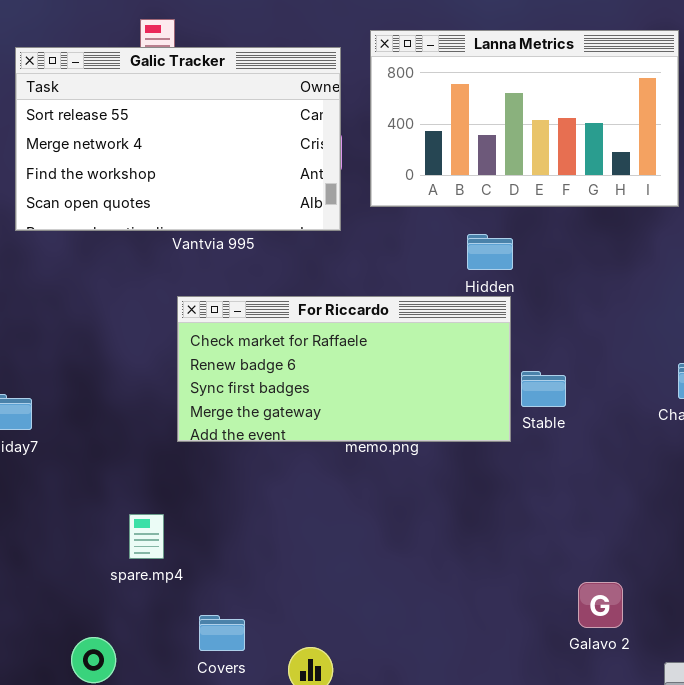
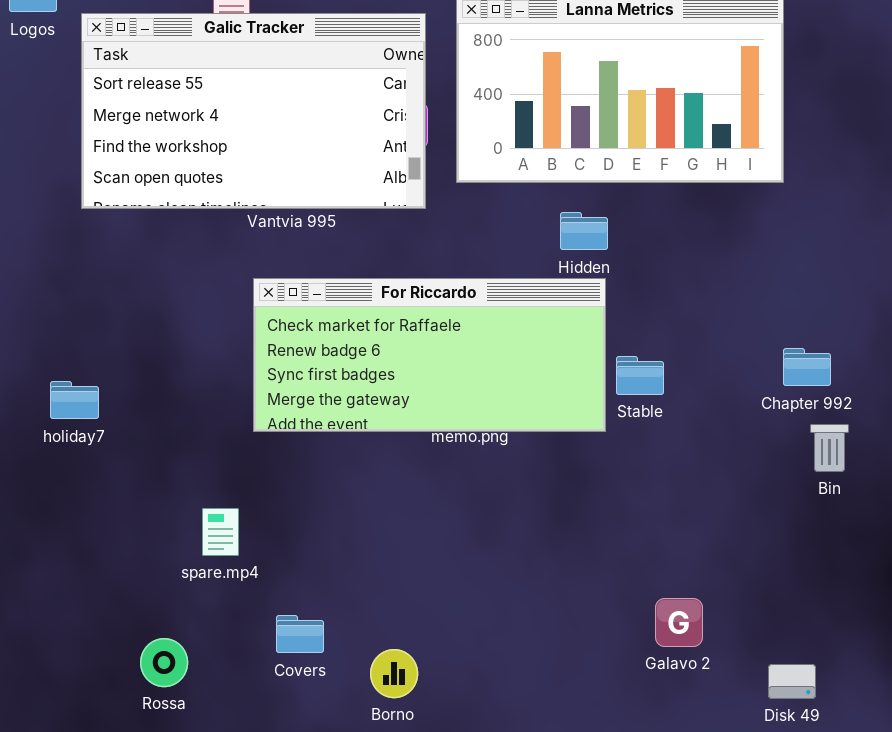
Galavo 2: [578,582,623,628] -> [655,598,703,647], moved

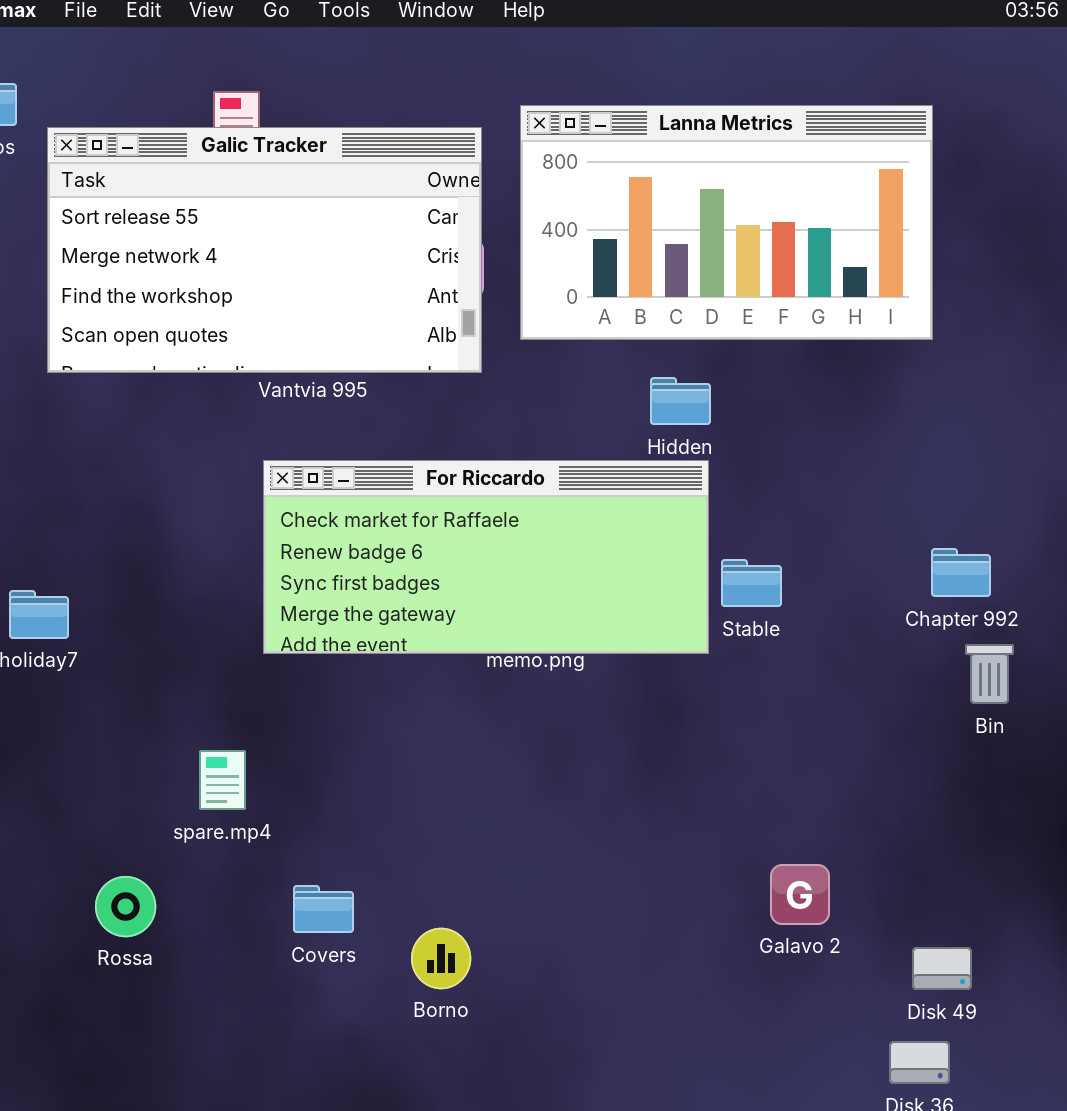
Rossa: [140,638,188,687] -> [95,876,156,937], moved

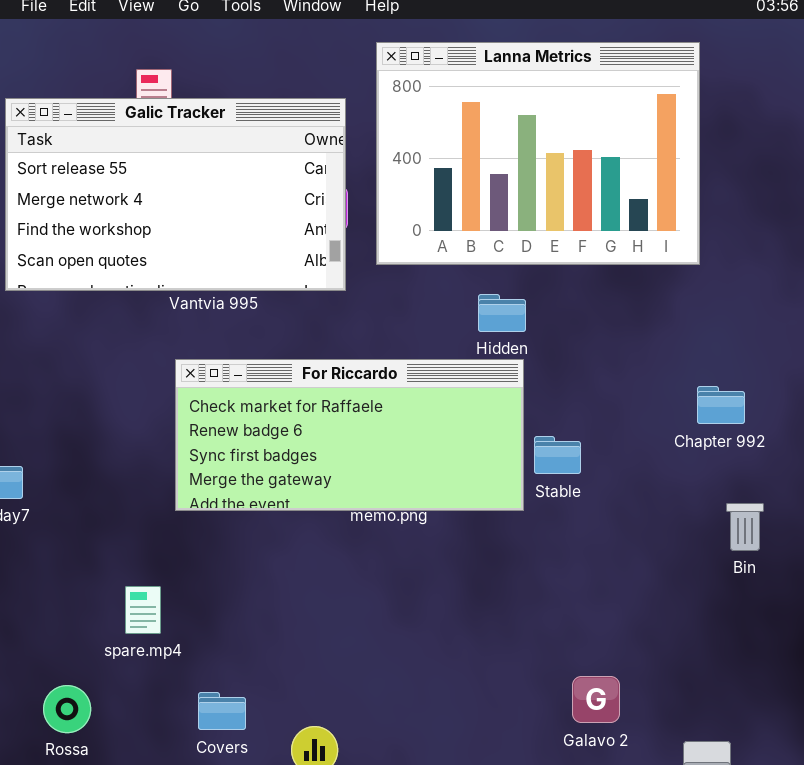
Lanna Metrics: [520,105,933,340] -> [376,42,700,265], resized
Chapter 992: [931,548,991,597] -> [697,386,745,424], moved

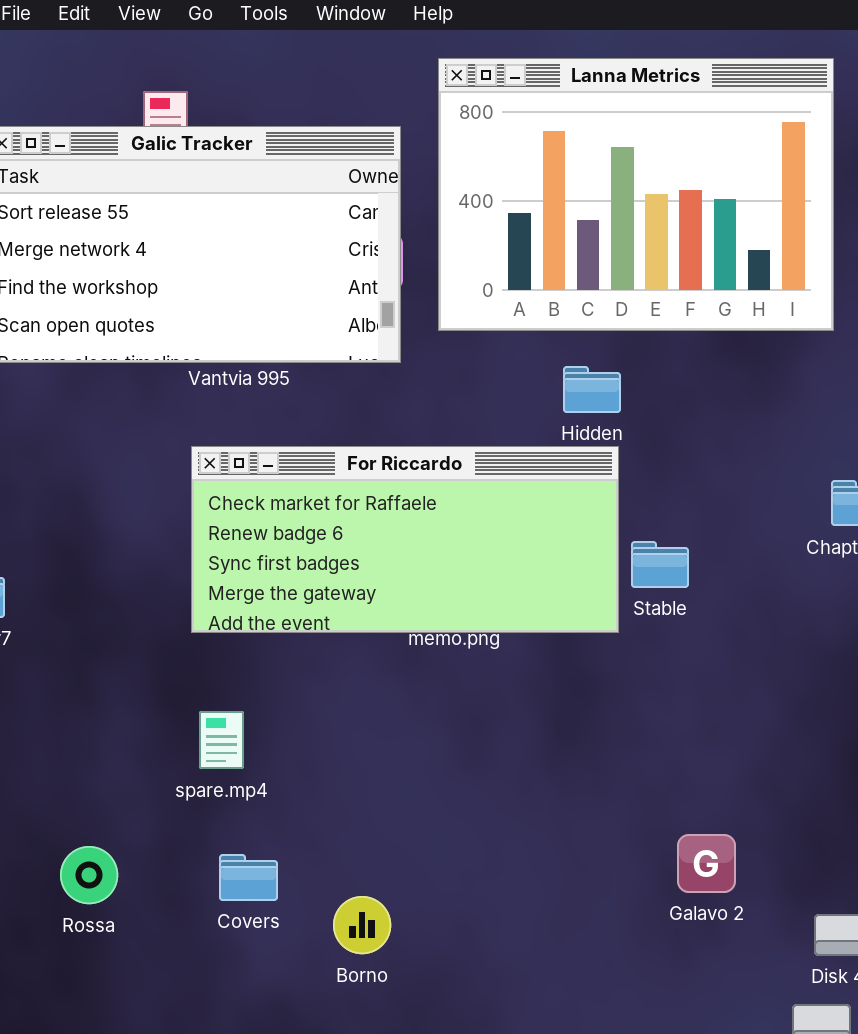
spare.mp4: [125,586,161,634] -> [199,711,244,769], moved
Rossa: [43,685,91,733] -> [60,846,118,904], moved

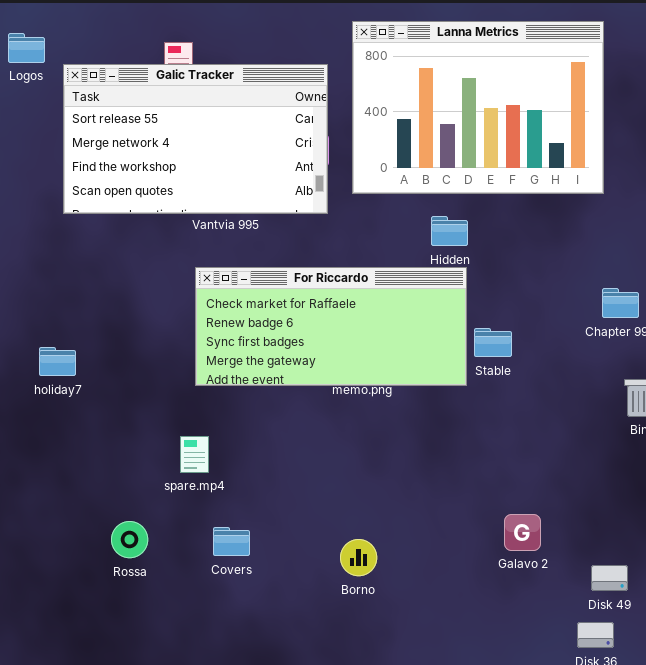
spare.mp4: [199,711,244,769] -> [180,436,209,473], moved
Borno: [333,896,391,954] -> [340,539,377,576], moved

